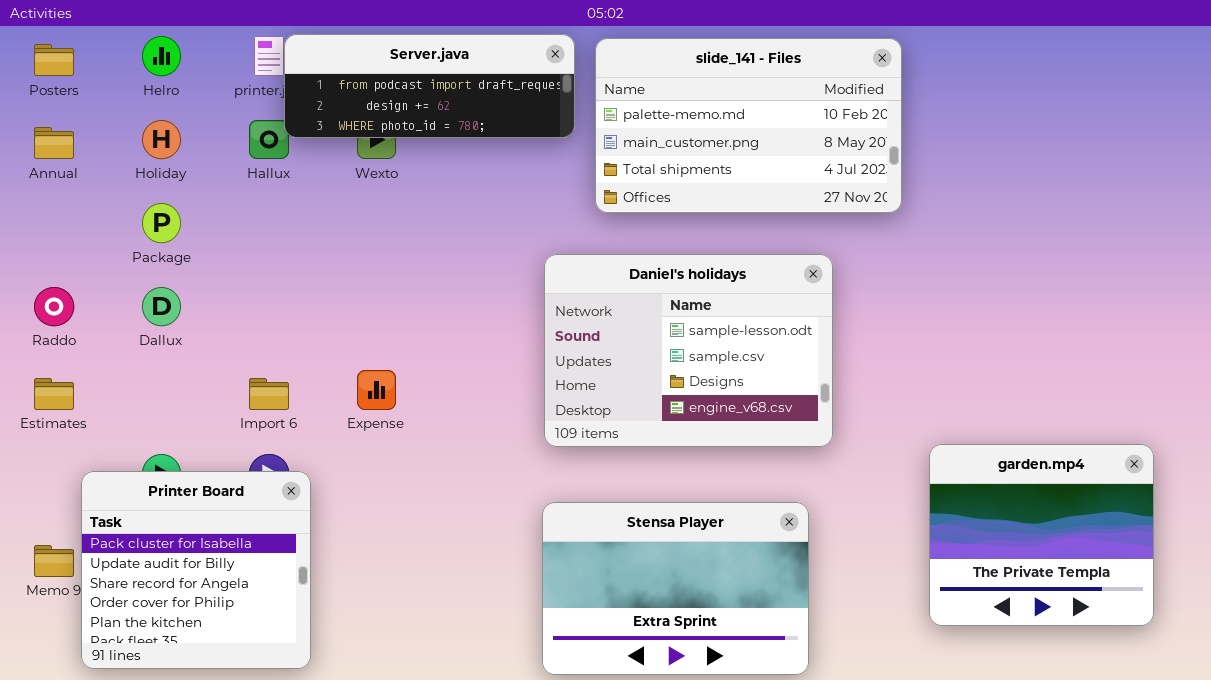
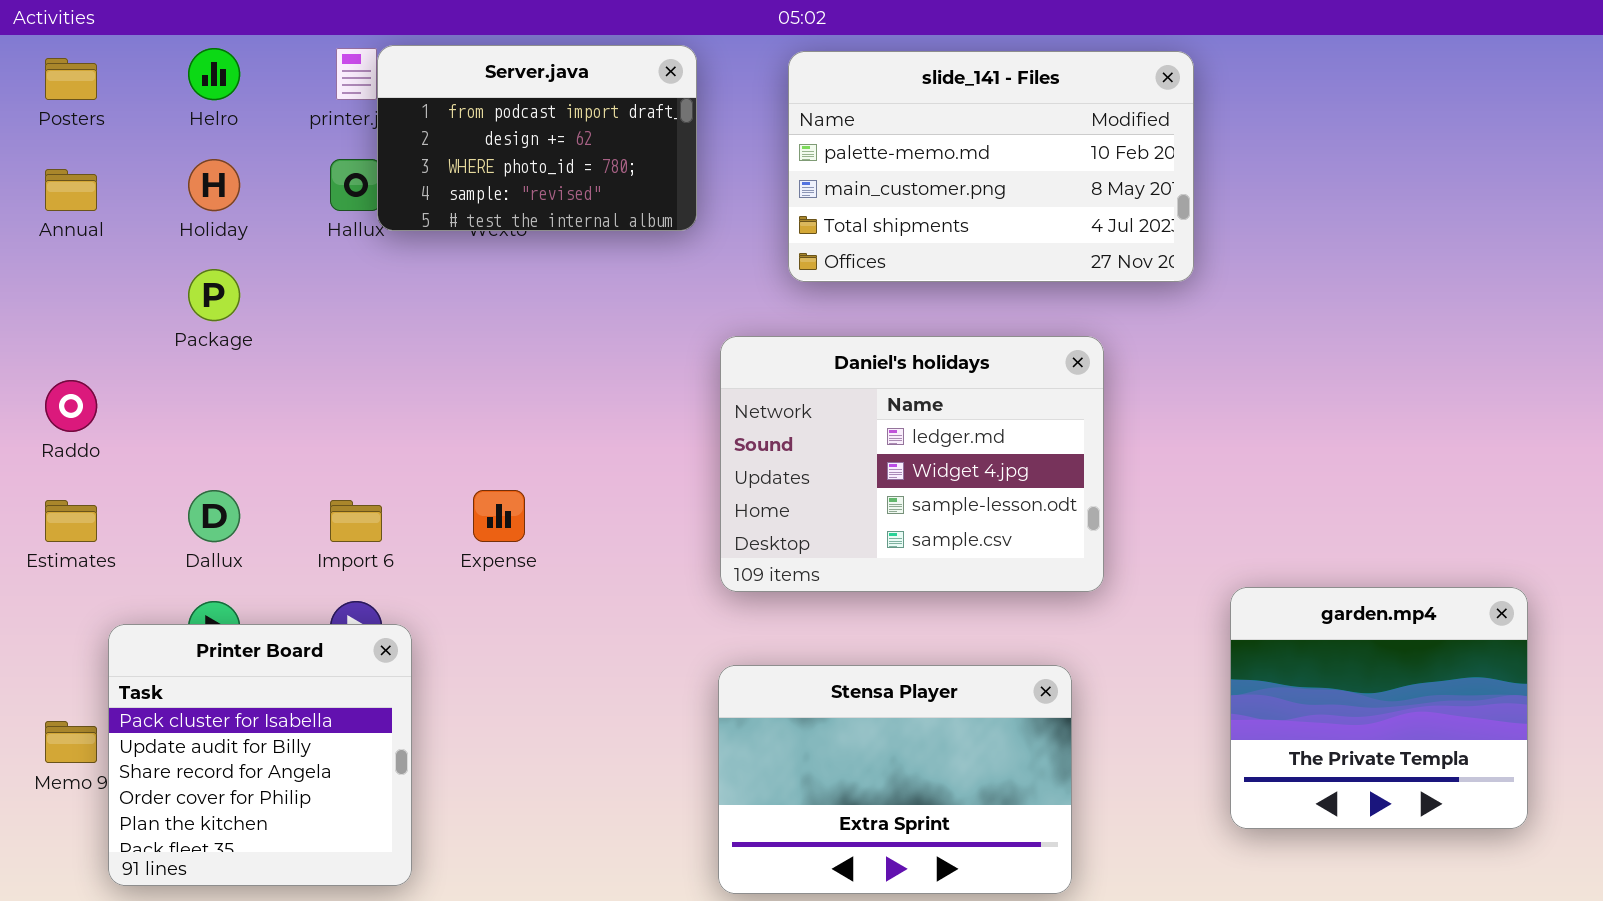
Server.java: [284,34,575,138] -> [377,45,697,231], resized
Daniel's holidays: [544,254,833,447] -> [720,336,1104,592], scrolled up 2 rows
Dallux: [142,287,181,326] -> [188,490,240,542], moved

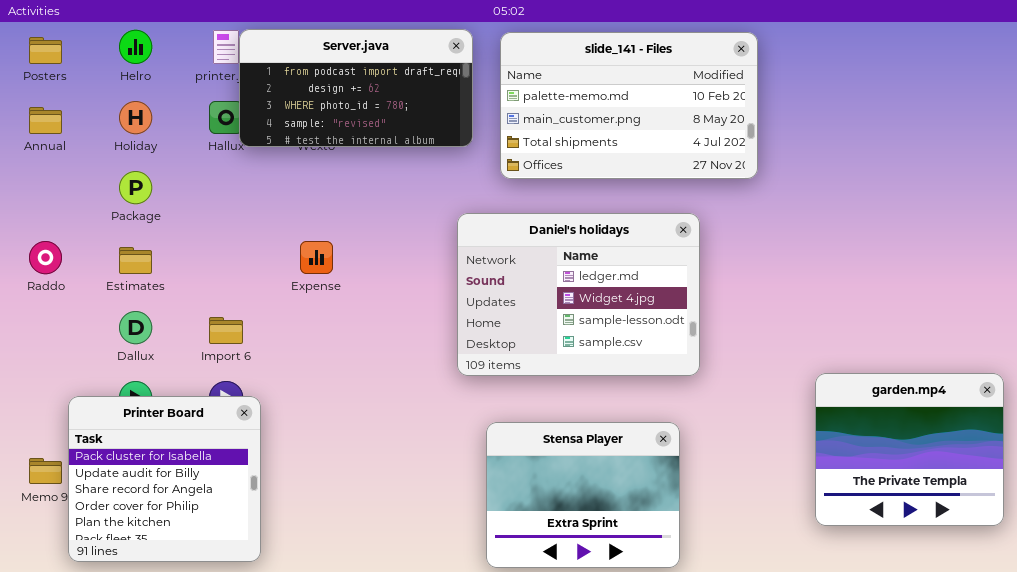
Server.java: [377,45,697,231] -> [239,29,473,147], resized
Expense: [473,490,525,542] -> [300,241,333,274], moved
Estimates: [45,500,97,542] -> [119,247,152,274], moved
garden.mp4: [1230,587,1528,829] -> [815,373,1004,526], moved
Stensa Player: [718,665,1072,894] -> [486,422,680,568], resized

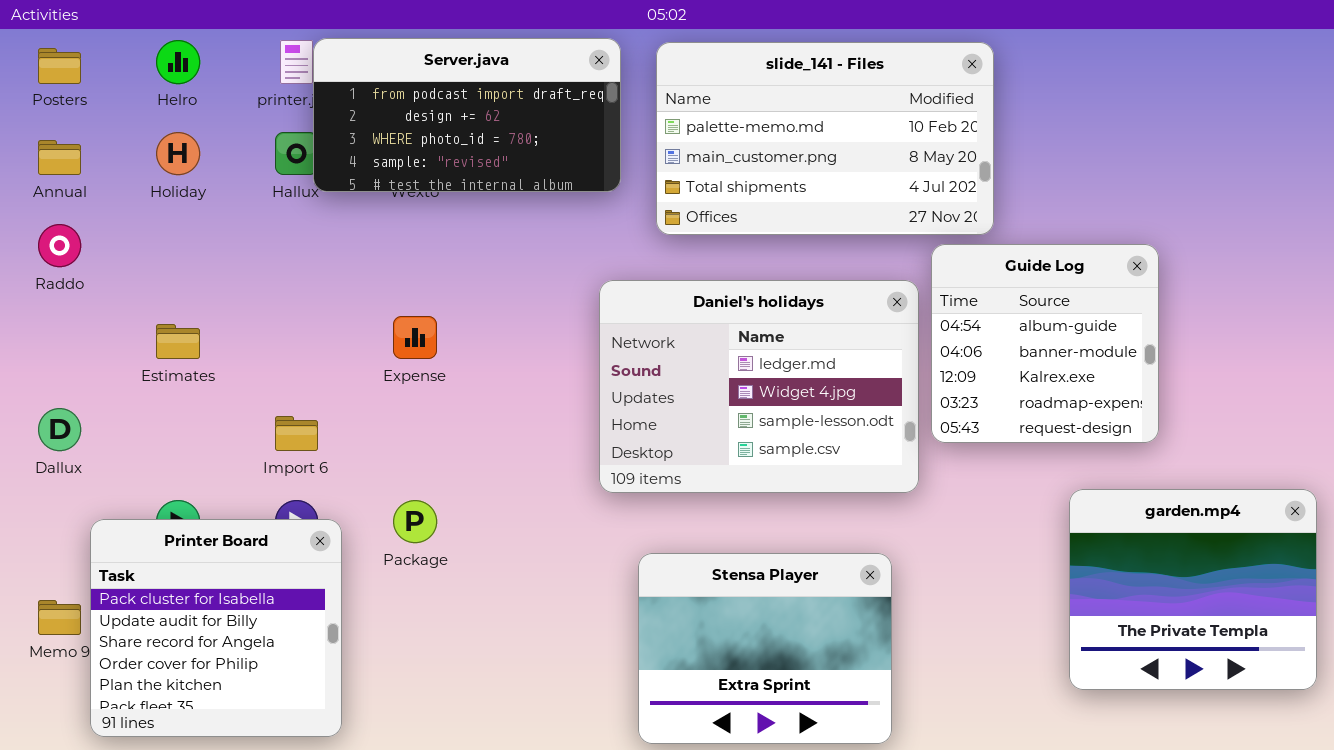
Package: [119,171,152,204] -> [393,500,437,543], moved
Guide Log: none -> [931,244,1159,443], opened
Raddo: [29,241,62,274] -> [38,224,81,267], moved
Dallux: [119,311,152,344] -> [38,408,81,451], moved

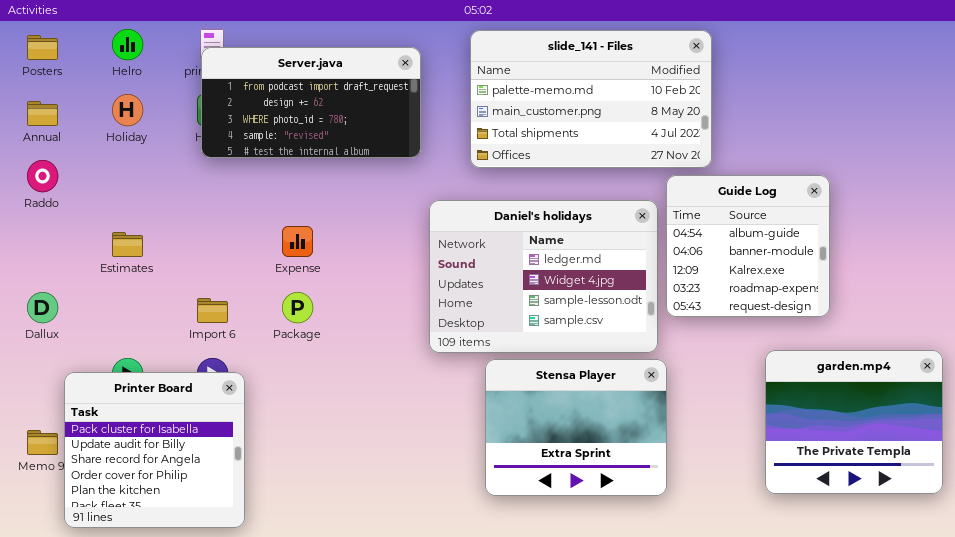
Server.java: [313,38,621,192] -> [201,47,421,158], moved
Package: [393,500,437,543] -> [282,292,313,323], moved
Stensa Player: [638,553,892,744] -> [485,359,667,496], moved

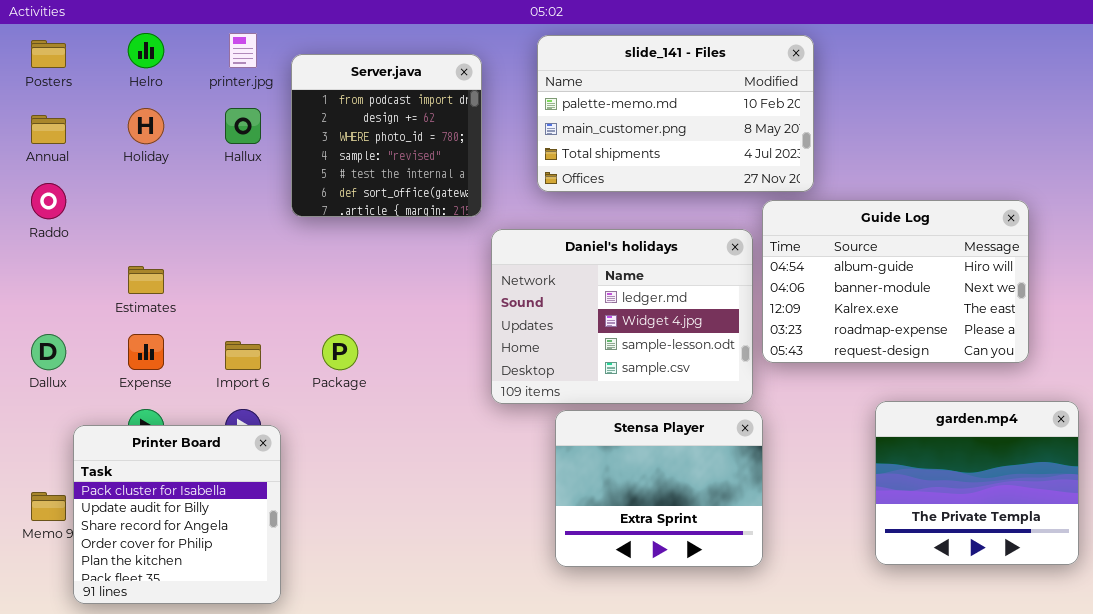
Server.java: [201,47,421,158] -> [291,54,482,217], resized
Guide Log: [666,175,830,317] -> [762,200,1029,363], resized
Expense: [282,226,313,257] -> [128,334,164,370], moved

